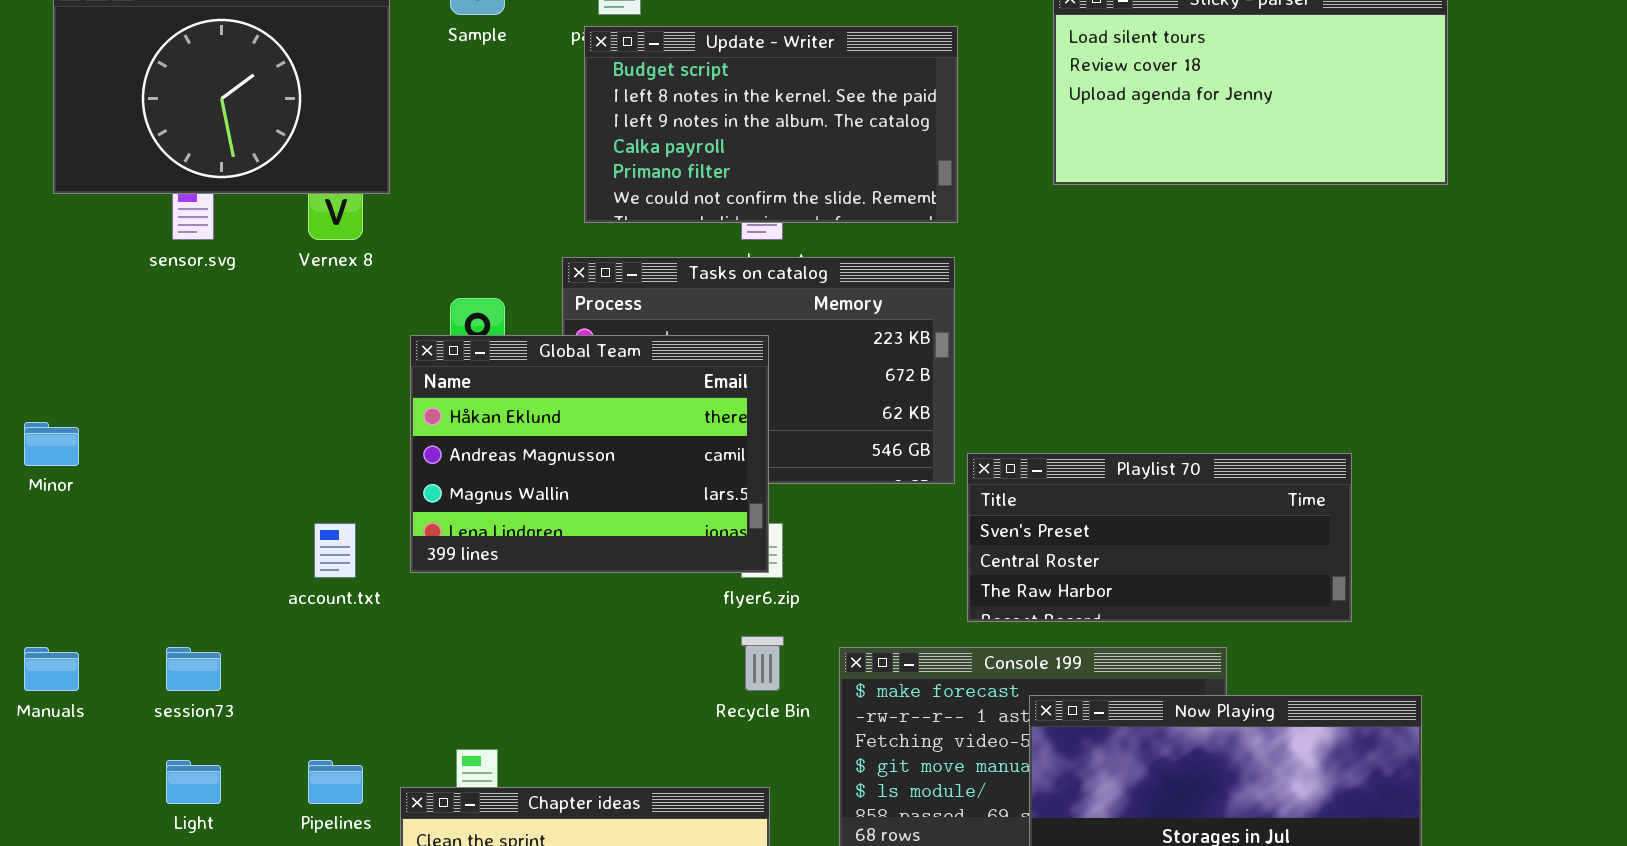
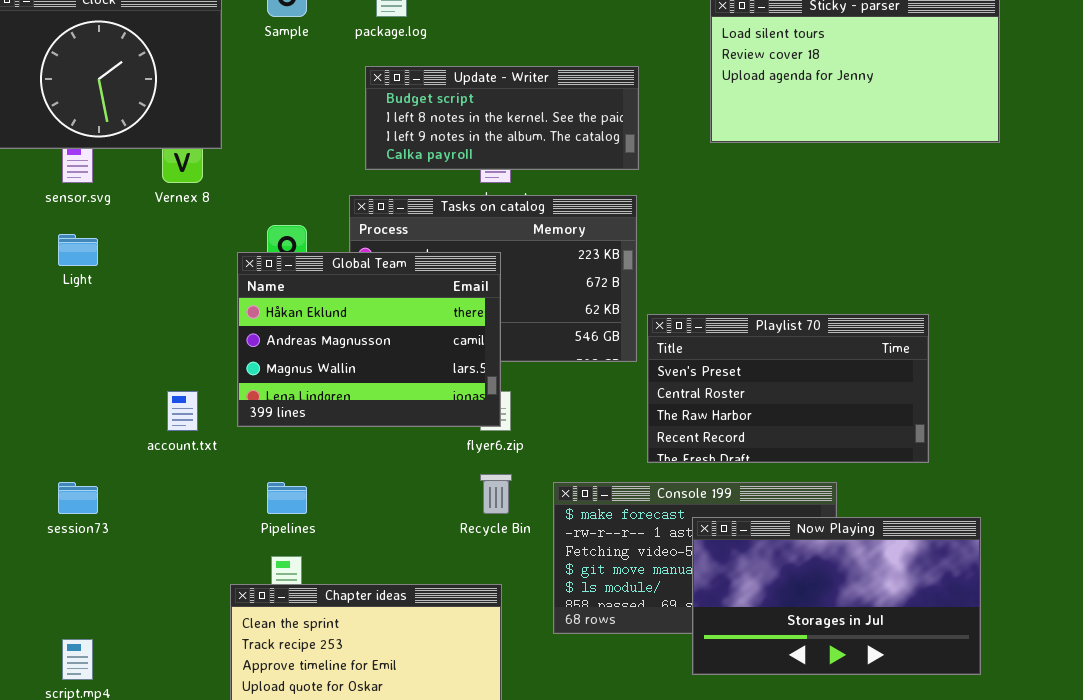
Update - Writer: [584,26,958,223] -> [365,66,639,170], resized
Playlist 70: [967,453,1352,622] -> [647,314,929,463], resized
Light: [166,760,221,804] -> [58,234,98,266], moved
Pipelines: [308,760,363,804] -> [267,482,307,514], moved

